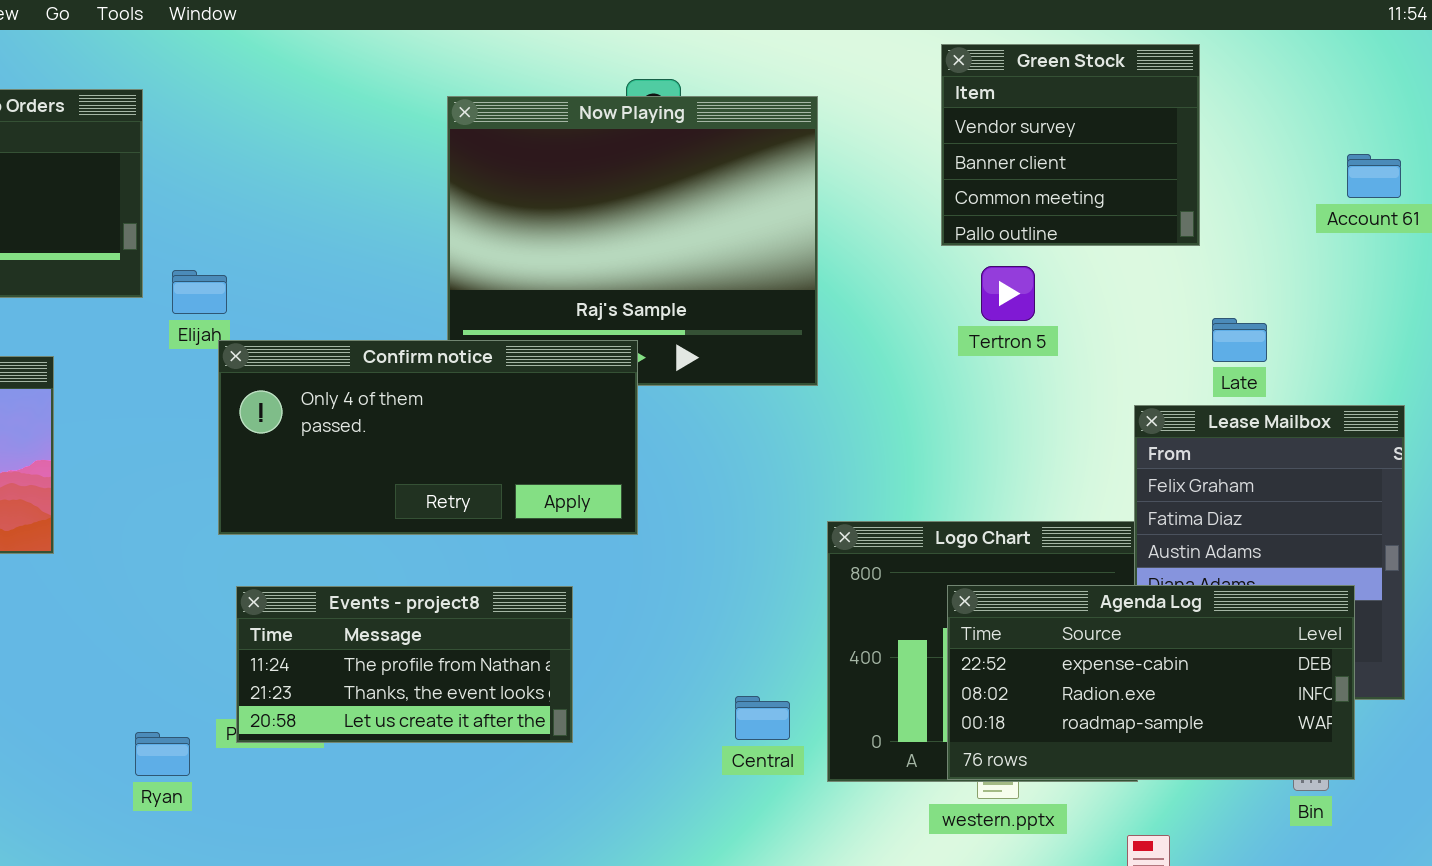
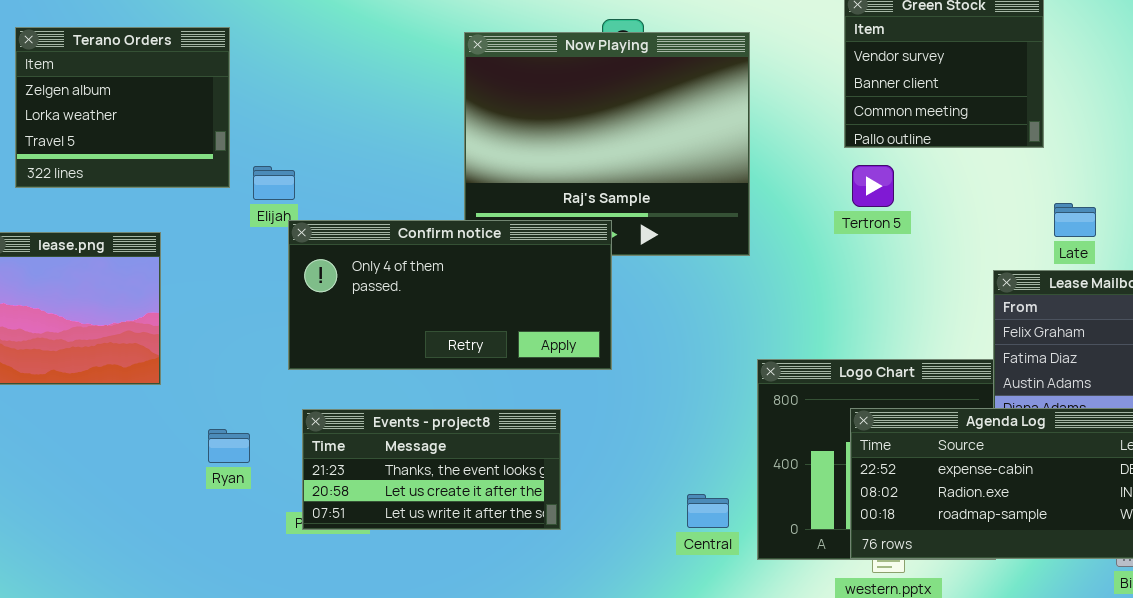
Tertron 5: [981,266,1035,321] -> [852,165,894,207], moved
Events - project8: [236,586,573,743] -> [302,409,561,530], scrolled down 1 row
Ryan: [135,732,190,776] -> [208,429,250,463], moved

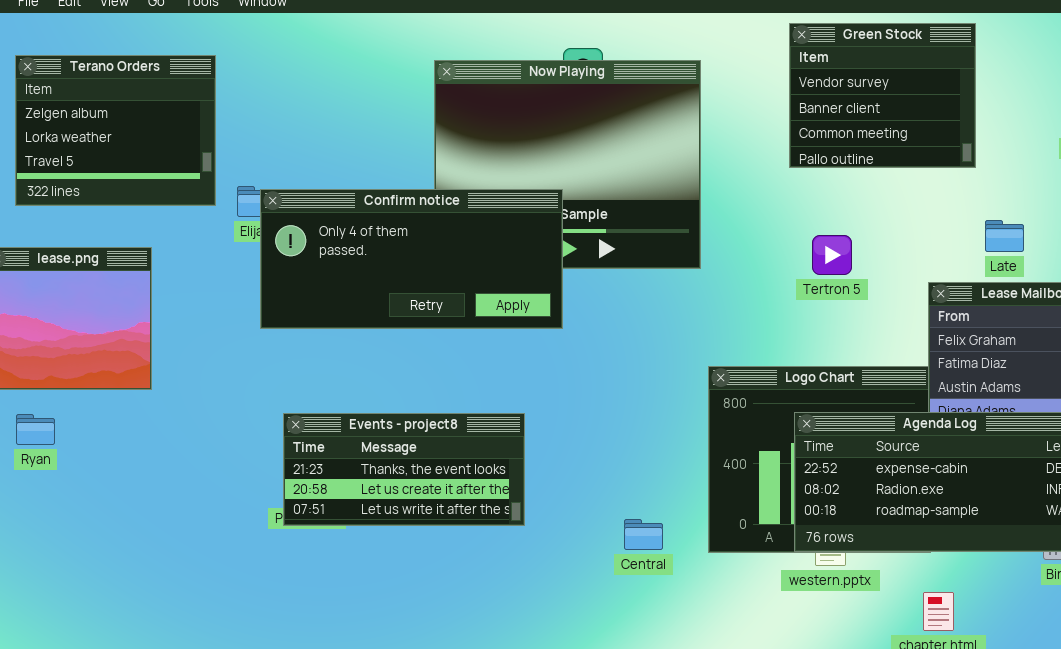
Tertron 5: [852,165,894,207] -> [812,235,852,275], moved
Confirm notice: [288,220,612,370] -> [260,189,563,329], moved
Ryan: [208,429,250,463] -> [16,414,55,445], moved
Central: [687,494,729,528] -> [624,519,663,550], moved

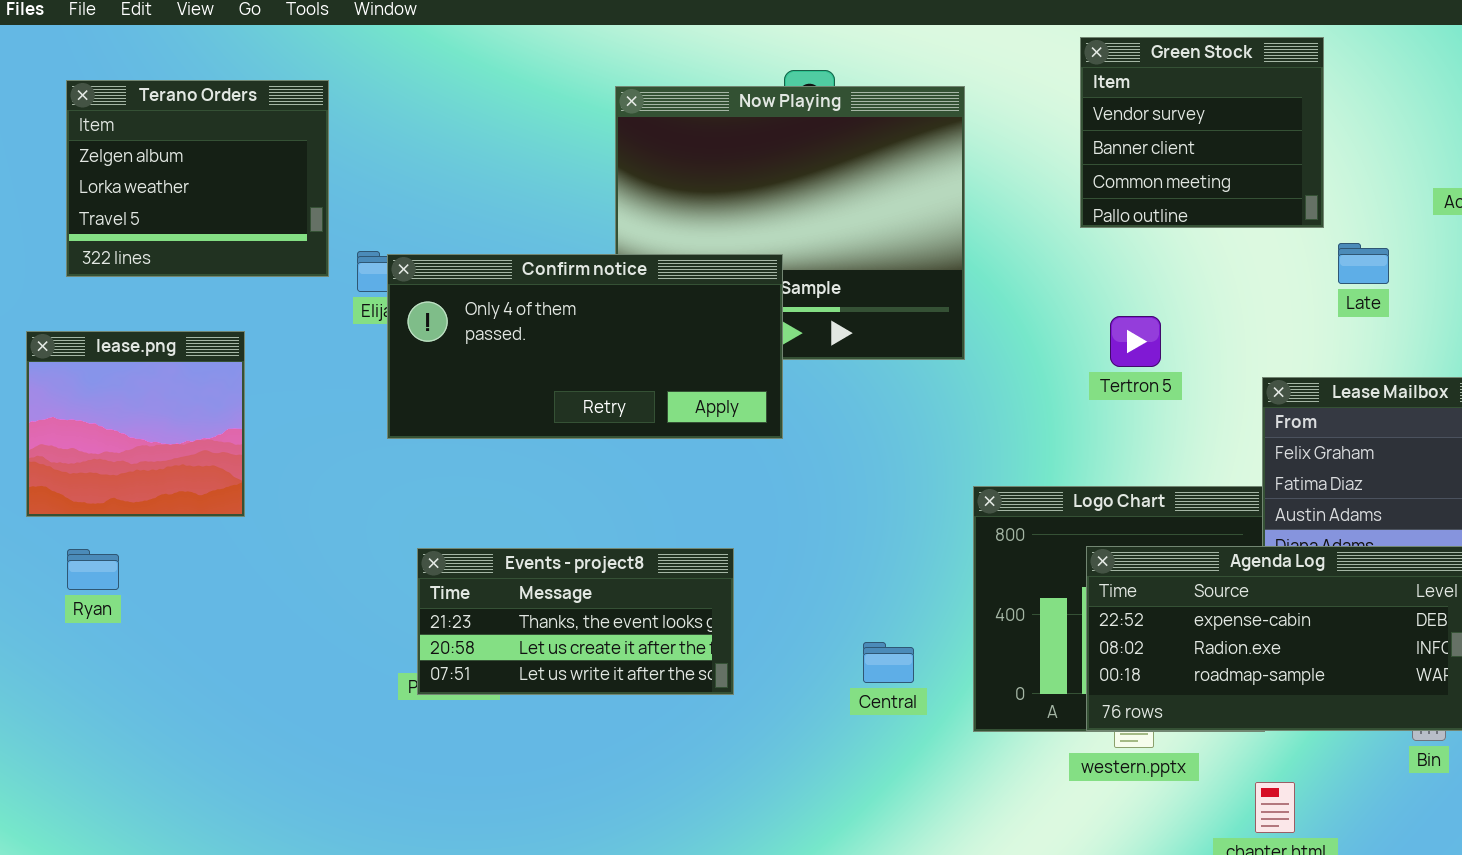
Late: [985,220,1024,252] -> [1338,243,1389,284], moved
Central: [624,519,663,550] -> [863,642,914,683], moved

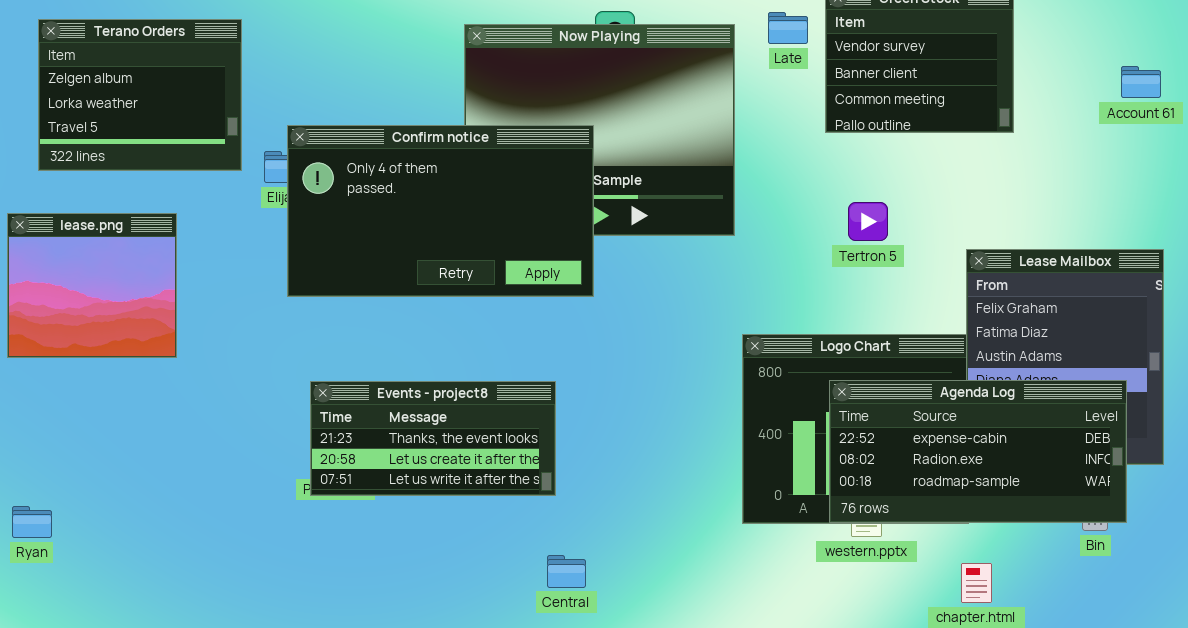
Late: [1338,243,1389,284] -> [768,12,808,44], moved
Confirm notice: [387,254,783,439] -> [287,125,594,297], resized
Ryan: [67,549,119,590] -> [12,506,52,538], moved
Central: [863,642,914,683] -> [547,555,586,588], moved

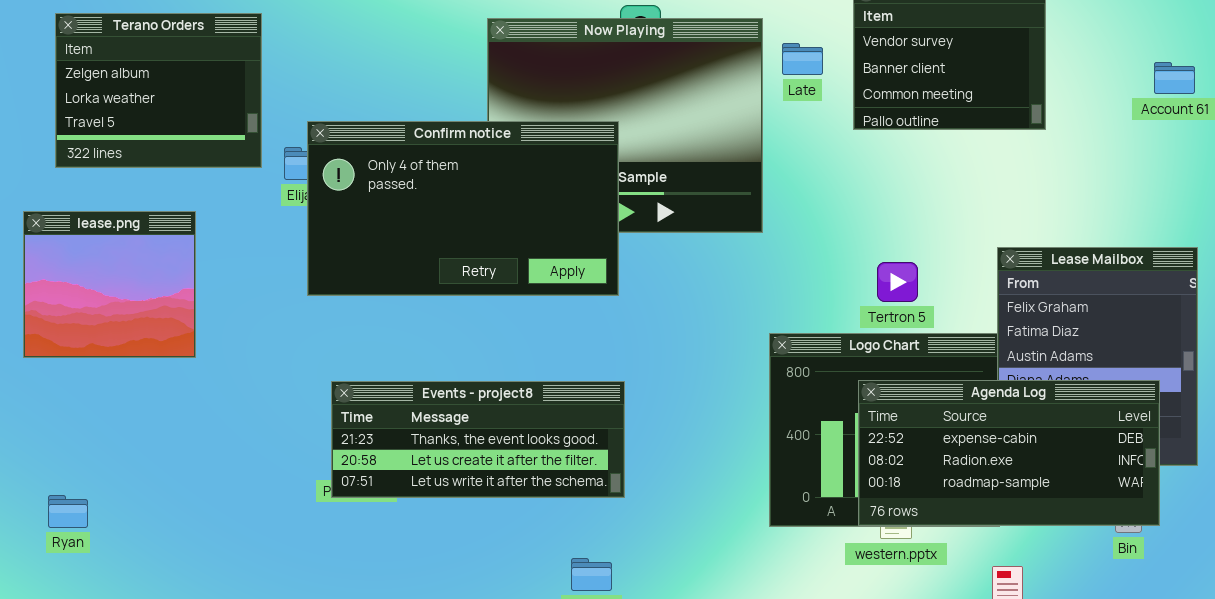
Late: [768,12,808,44] -> [782,43,823,75], moved
Tertron 5: [848,202,888,241] -> [877,262,918,302], moved
Events - project8: [310,381,556,496] -> [331,381,625,498], resized
Ryan: [12,506,52,538] -> [48,495,88,528], moved

